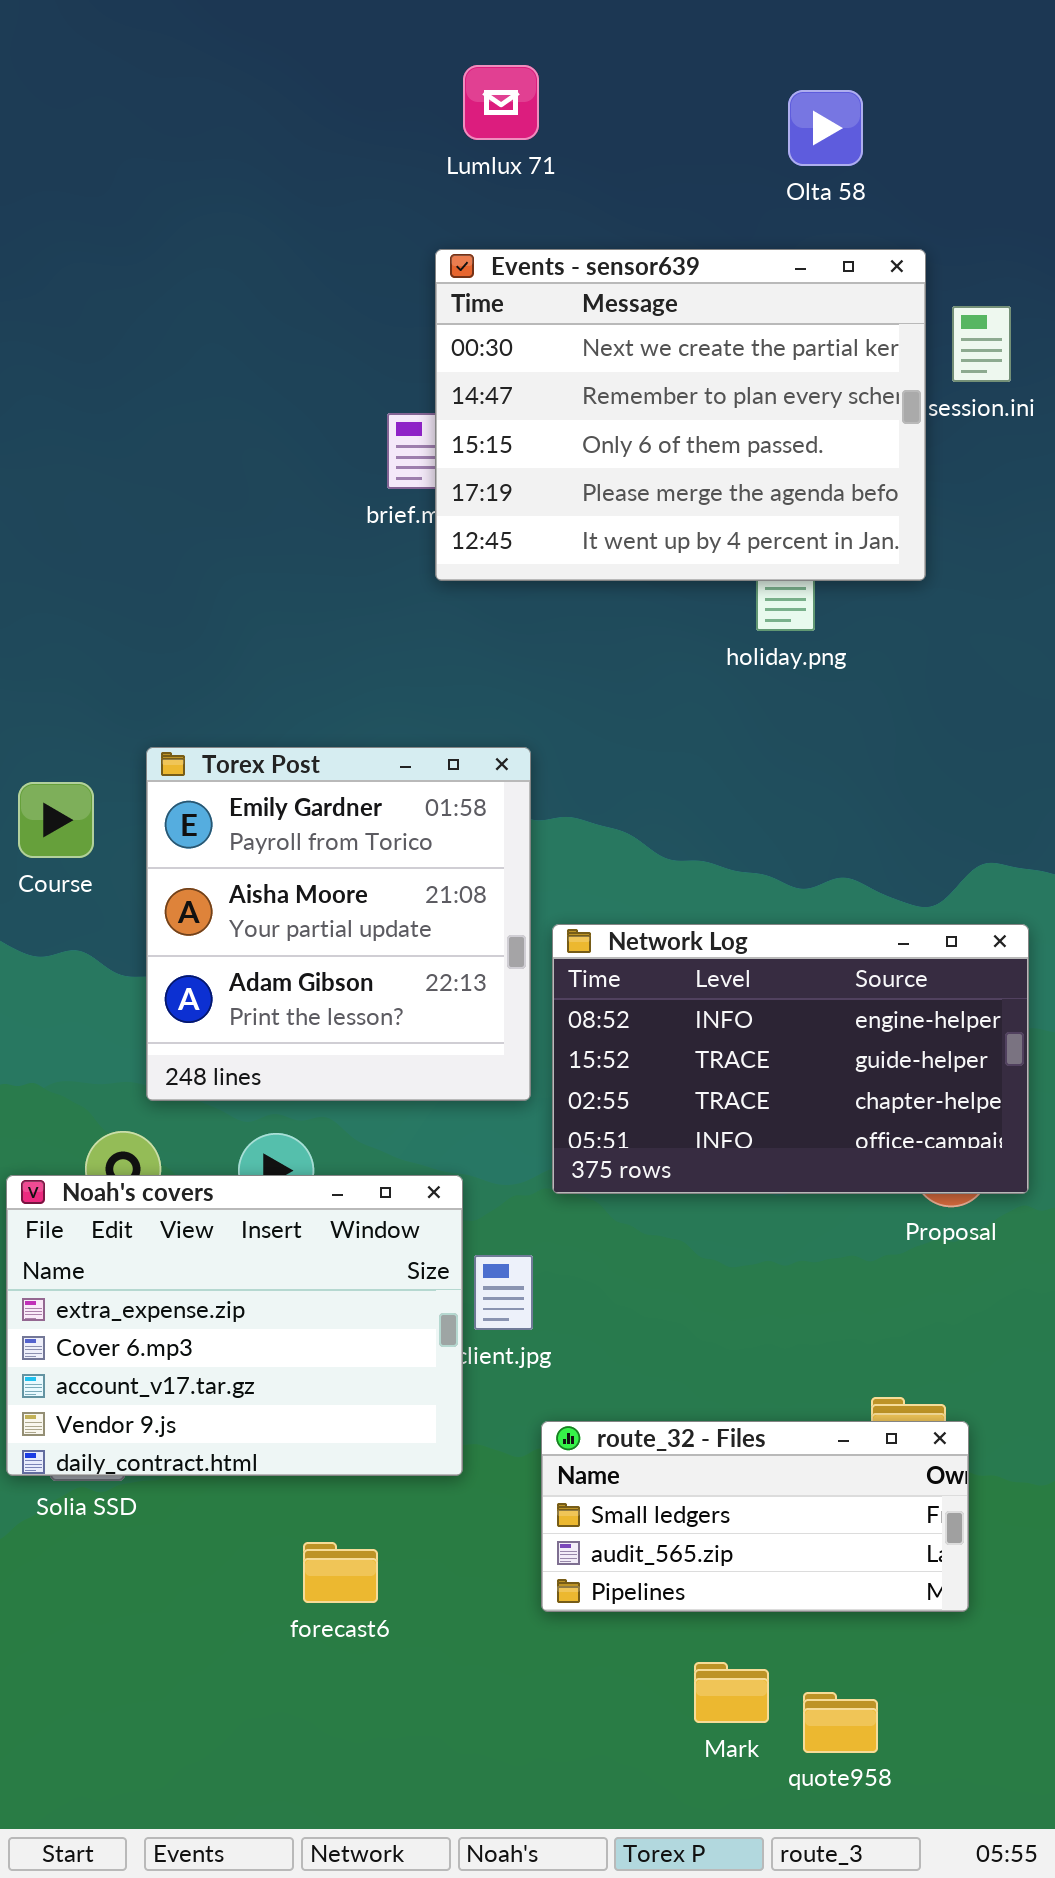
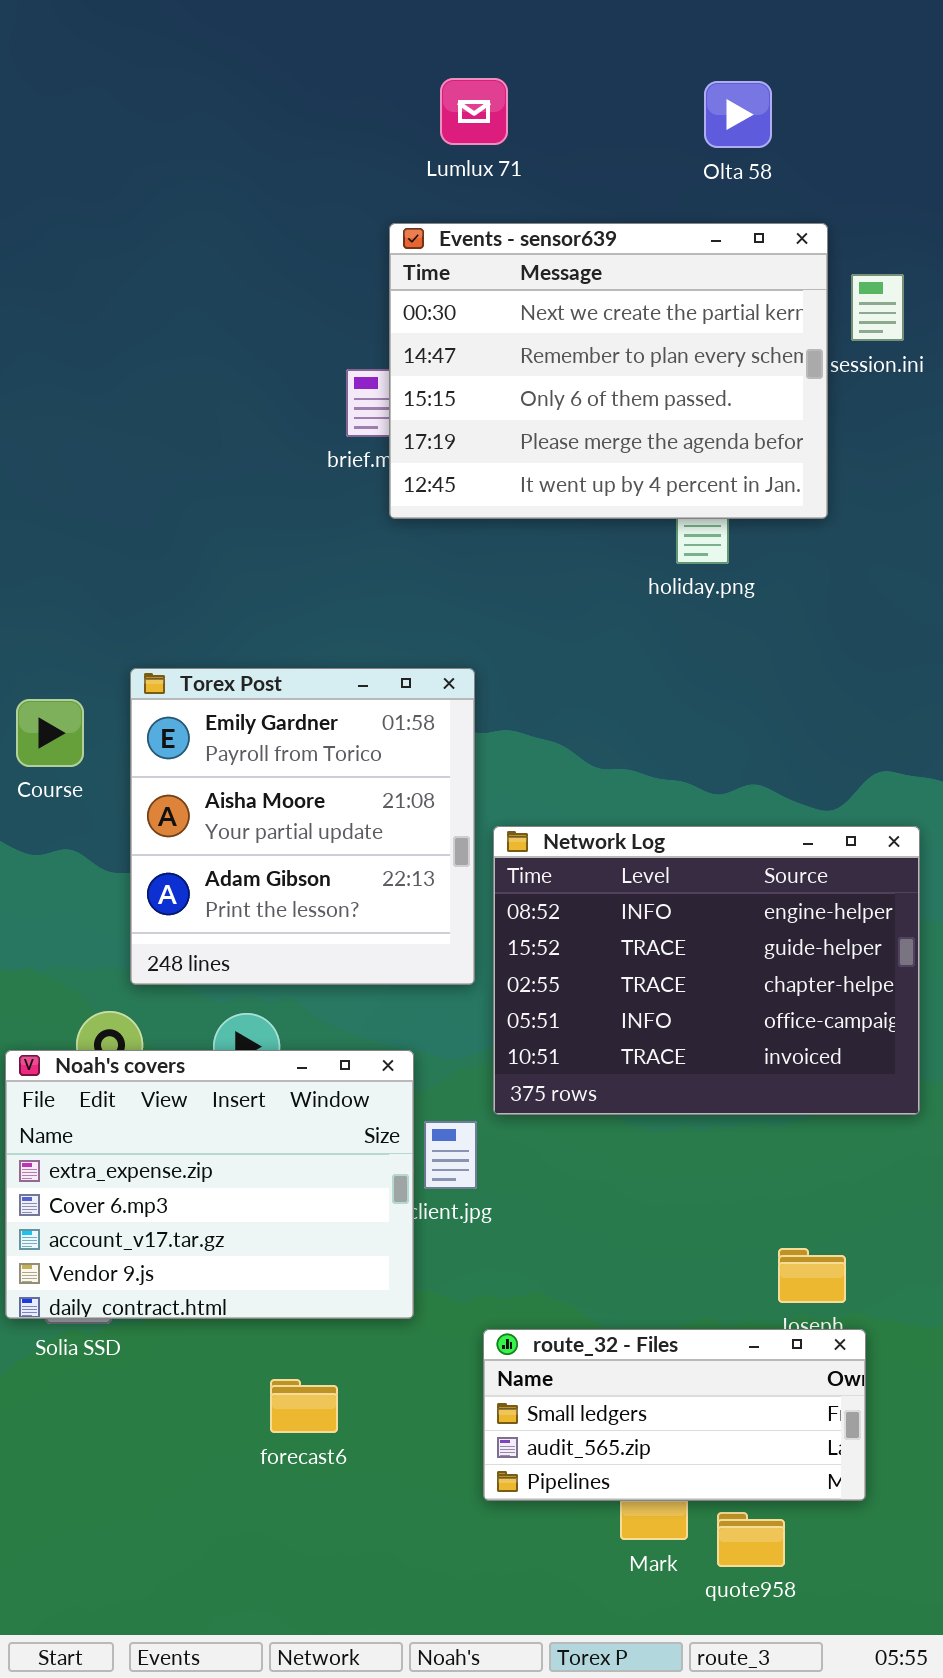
Lumlux 71: [463,65,539,140] -> [440,78,508,145], moved
Network Log: [552,924,1029,1194] -> [493,826,920,1115], resized
route_32 - Files: [541,1421,969,1612] -> [483,1329,866,1501], moved

